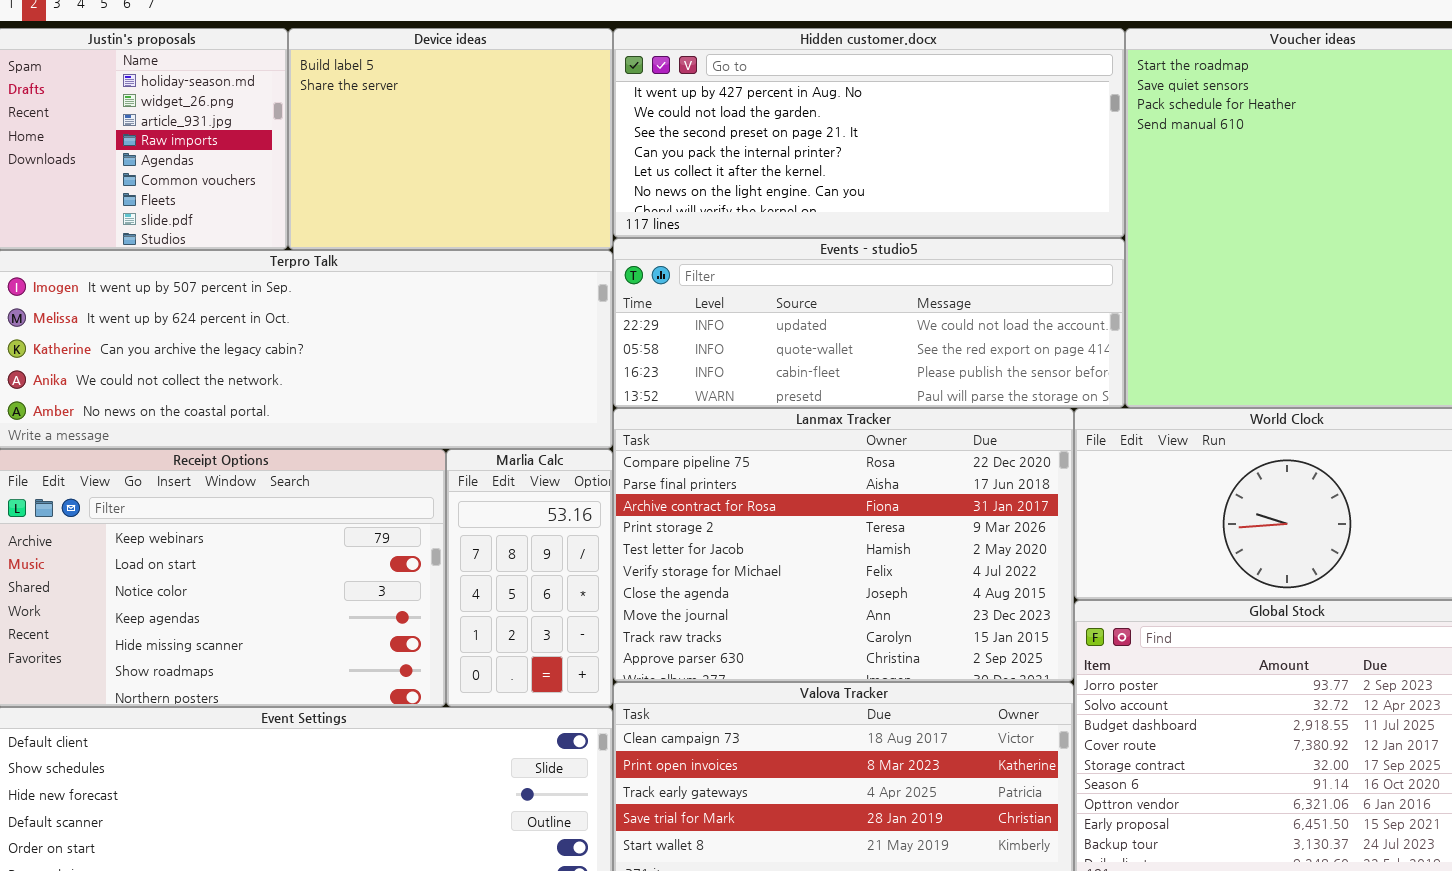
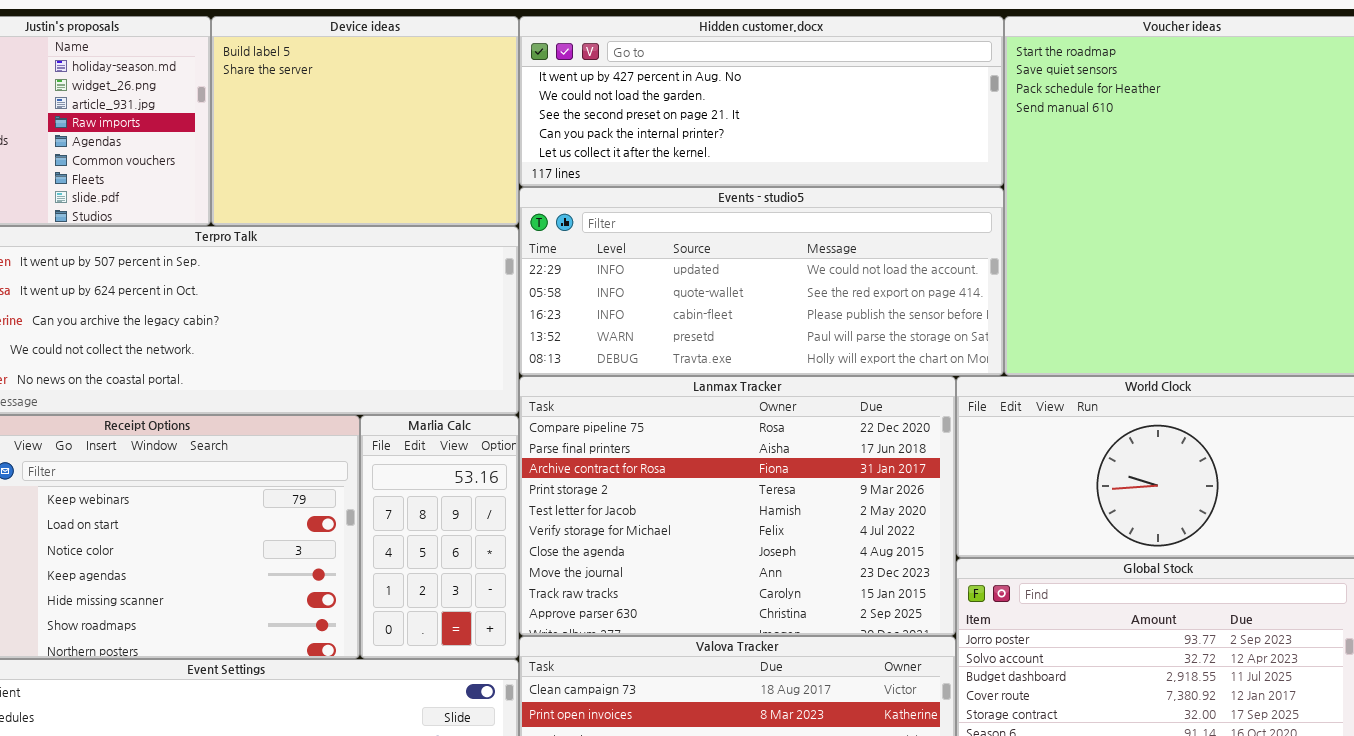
Hidden customer.docx: [613,28,1125,238] -> [519,16,1004,187], resized
Events - studio5: [613,238,1125,408] -> [519,187,1004,376], resized

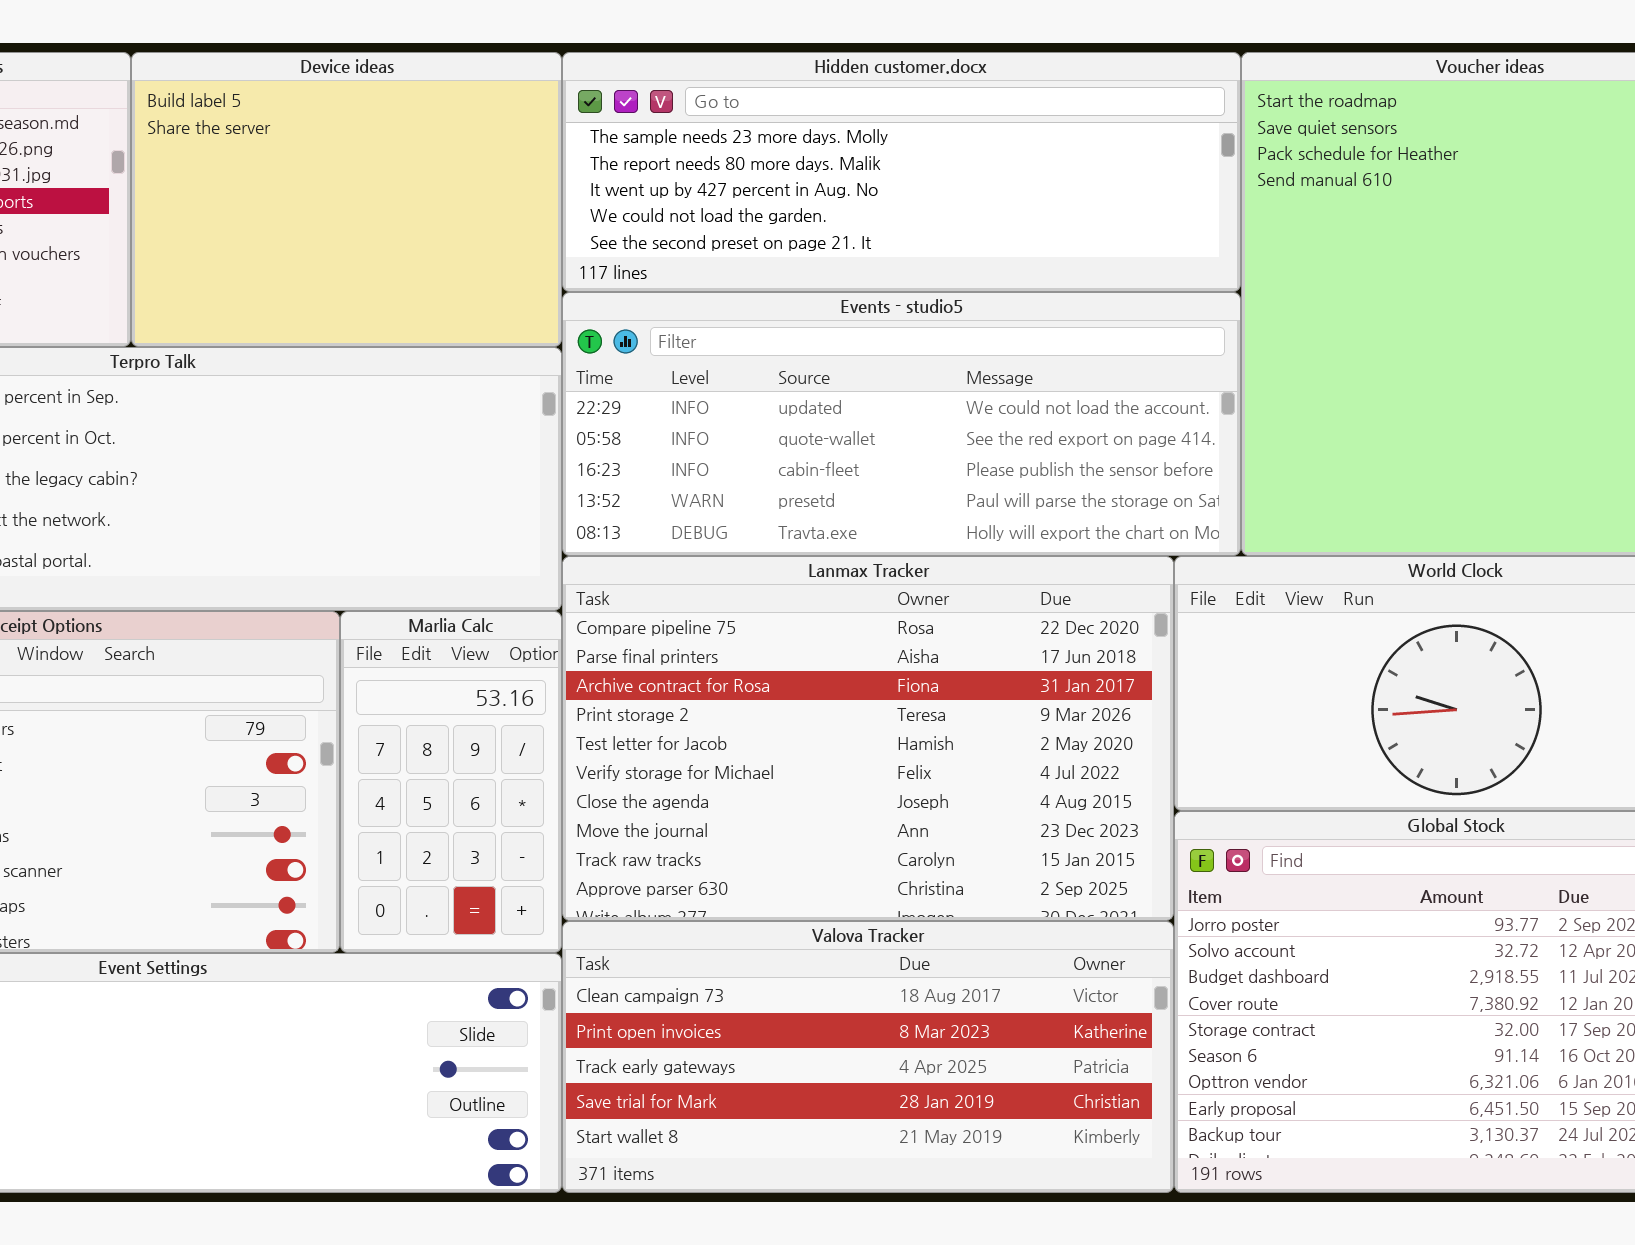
Hidden customer.docx: [519,16,1004,187] -> [562,52,1241,292], scrolled up 2 rows

